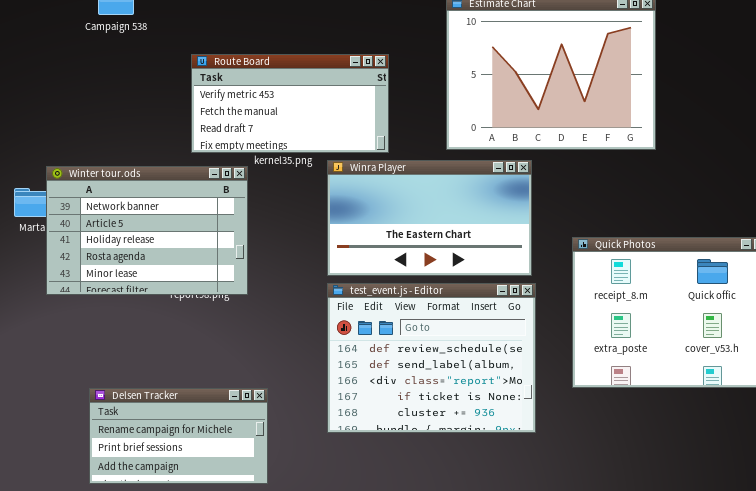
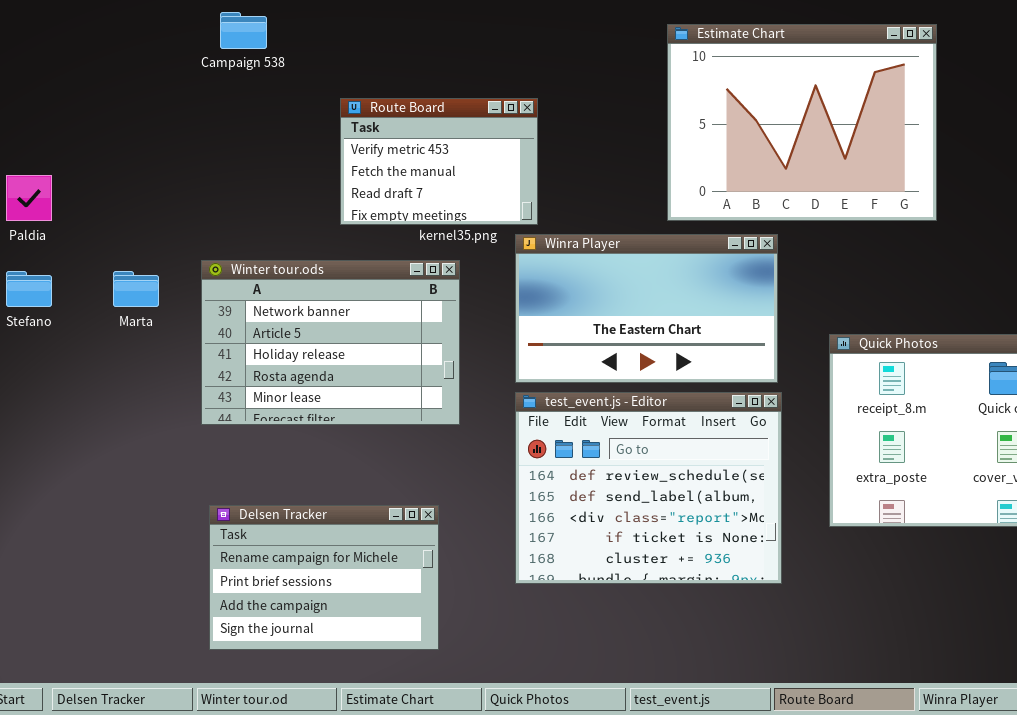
Route Board: [191,54,389,153] -> [340,98,538,225], resized
Winter tour.ods: [46,166,248,295] -> [201,260,460,425], moved
Delsen Tracker: [89,388,268,484] -> [209,505,439,650], resized

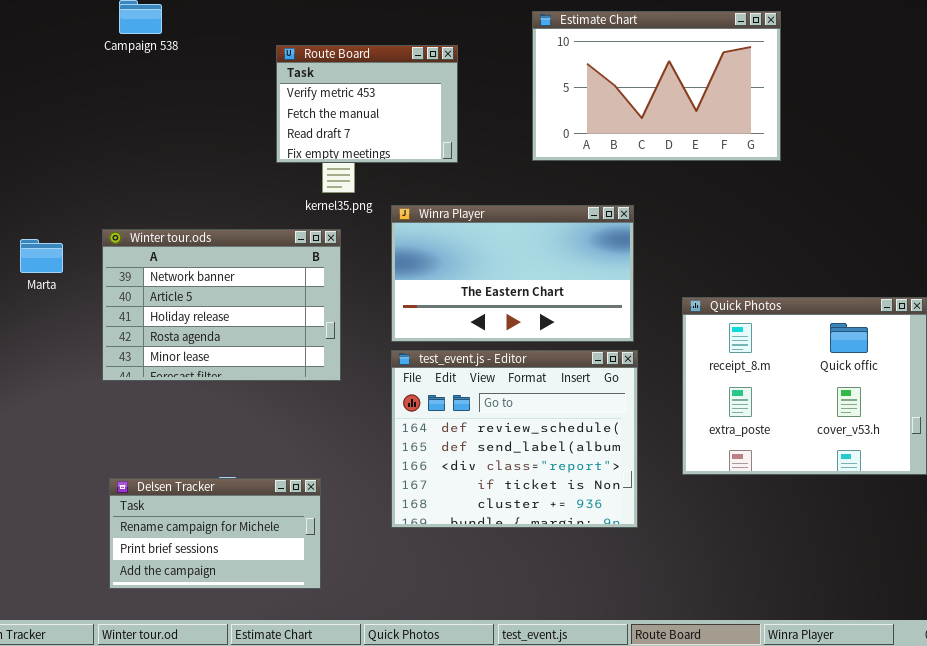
Estimate Chart: [667,24,937,221] -> [532,11,781,161], resized
Route Board: [340,98,538,225] -> [276,45,458,163], moved
Delsen Tracker: [209,505,439,650] -> [109,478,321,589], resized

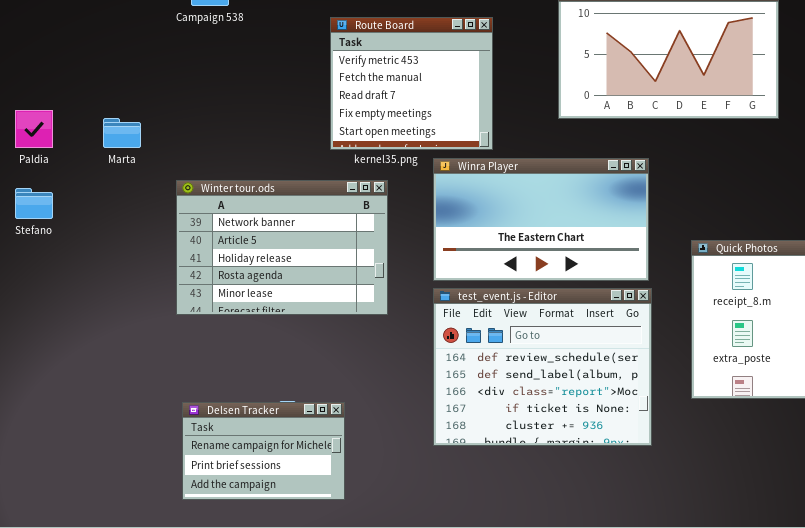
Route Board: [276,45,458,163] -> [330,17,493,150], resized
Marta: [20,239,63,273] -> [103,118,141,148], moved
Delsen Tracker: [109,478,321,589] -> [182,402,345,500], resized

